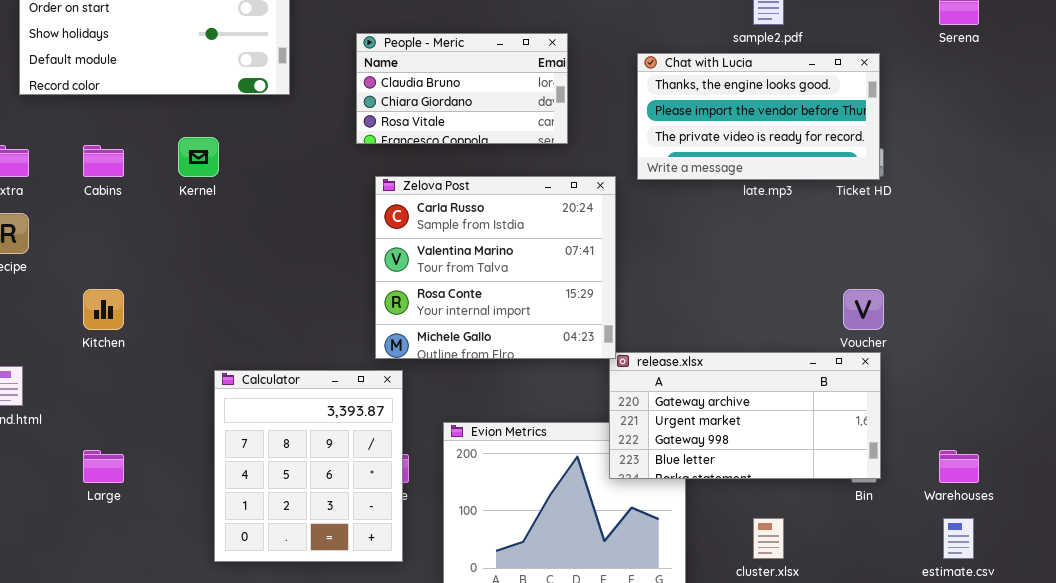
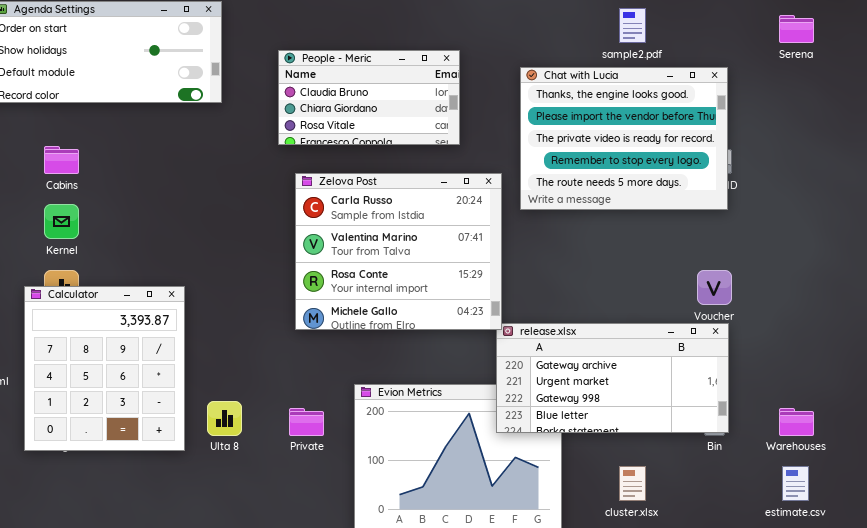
Chat with Lucia: [637,53,880,180] -> [520,67,728,210], resized
Kernel: [178,137,219,177] -> [44,204,79,239], moved
Calculator: [214,370,403,562] -> [24,286,185,451], moved

